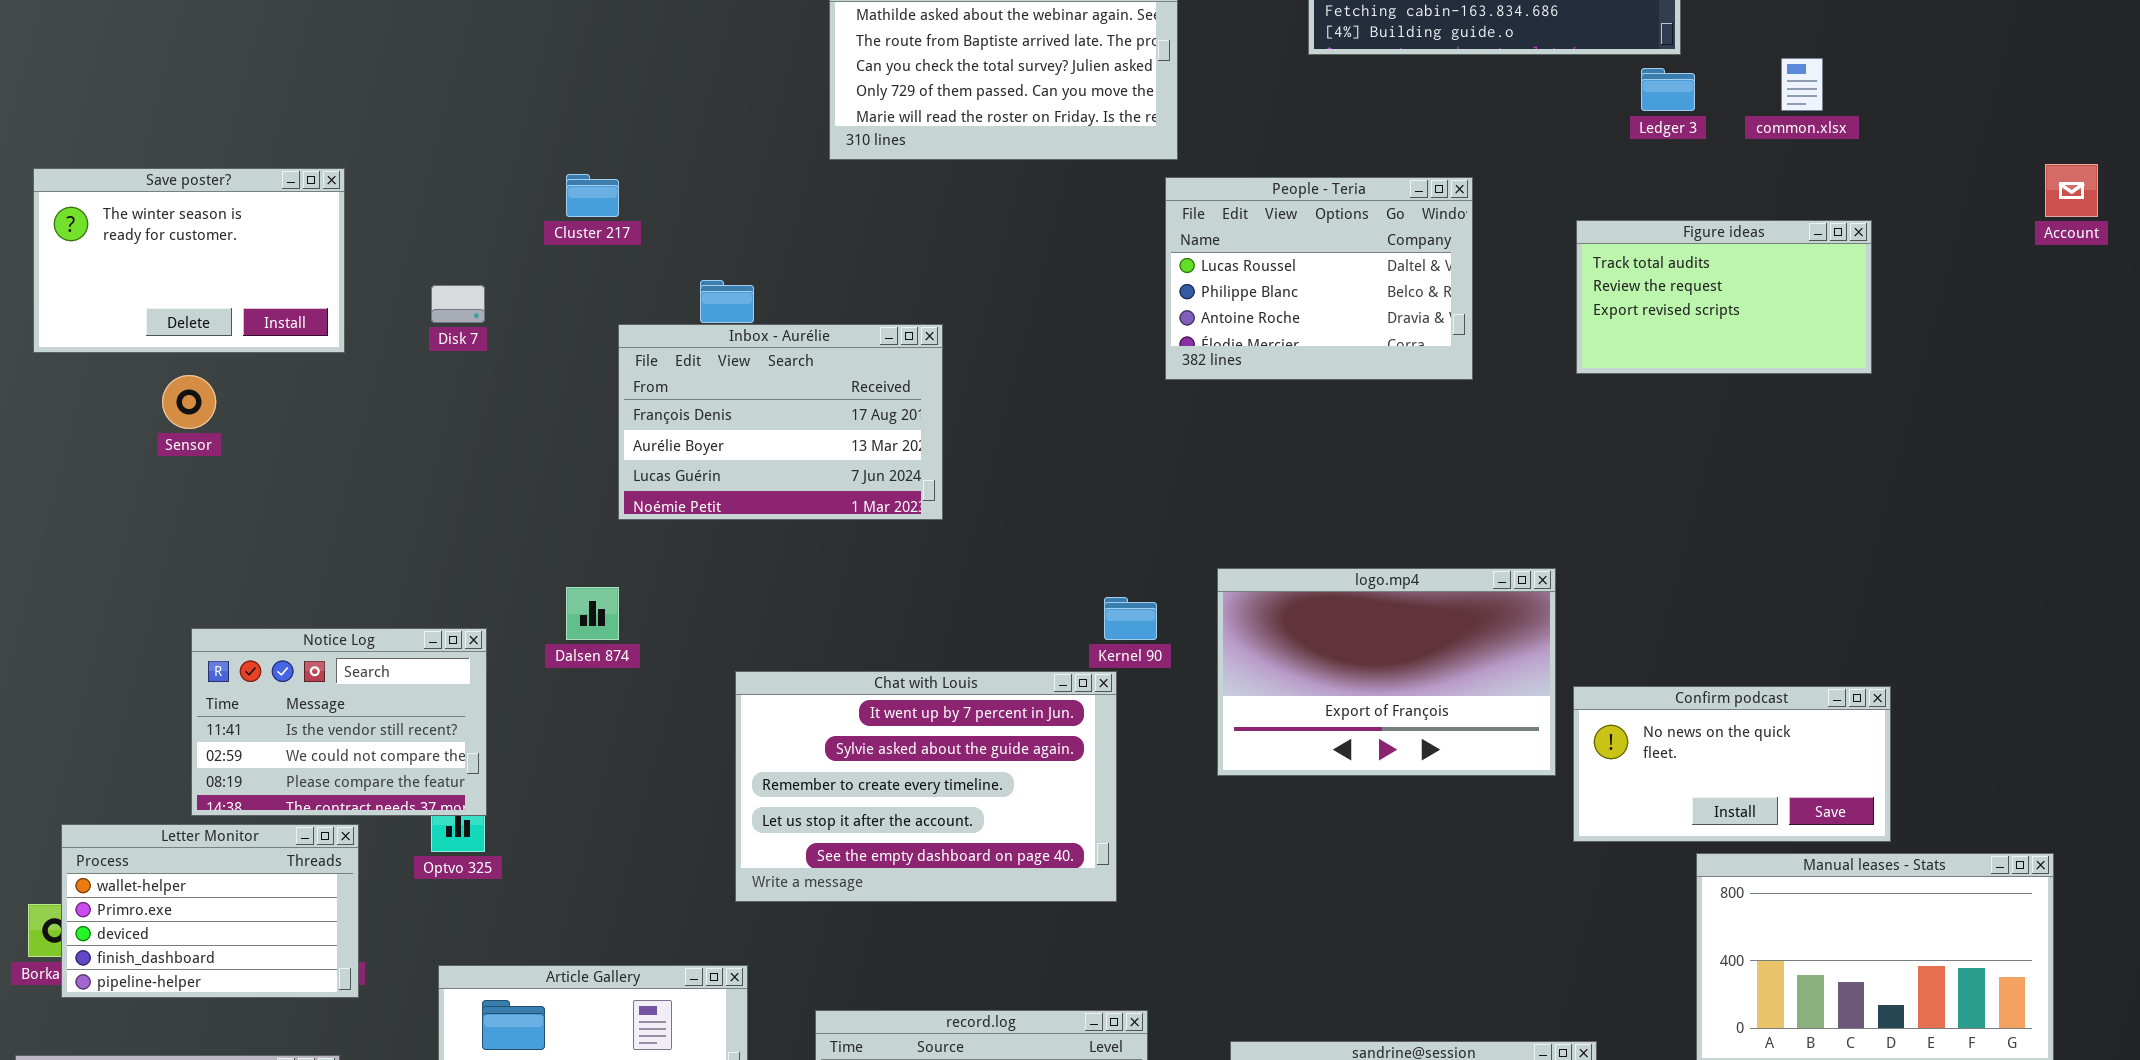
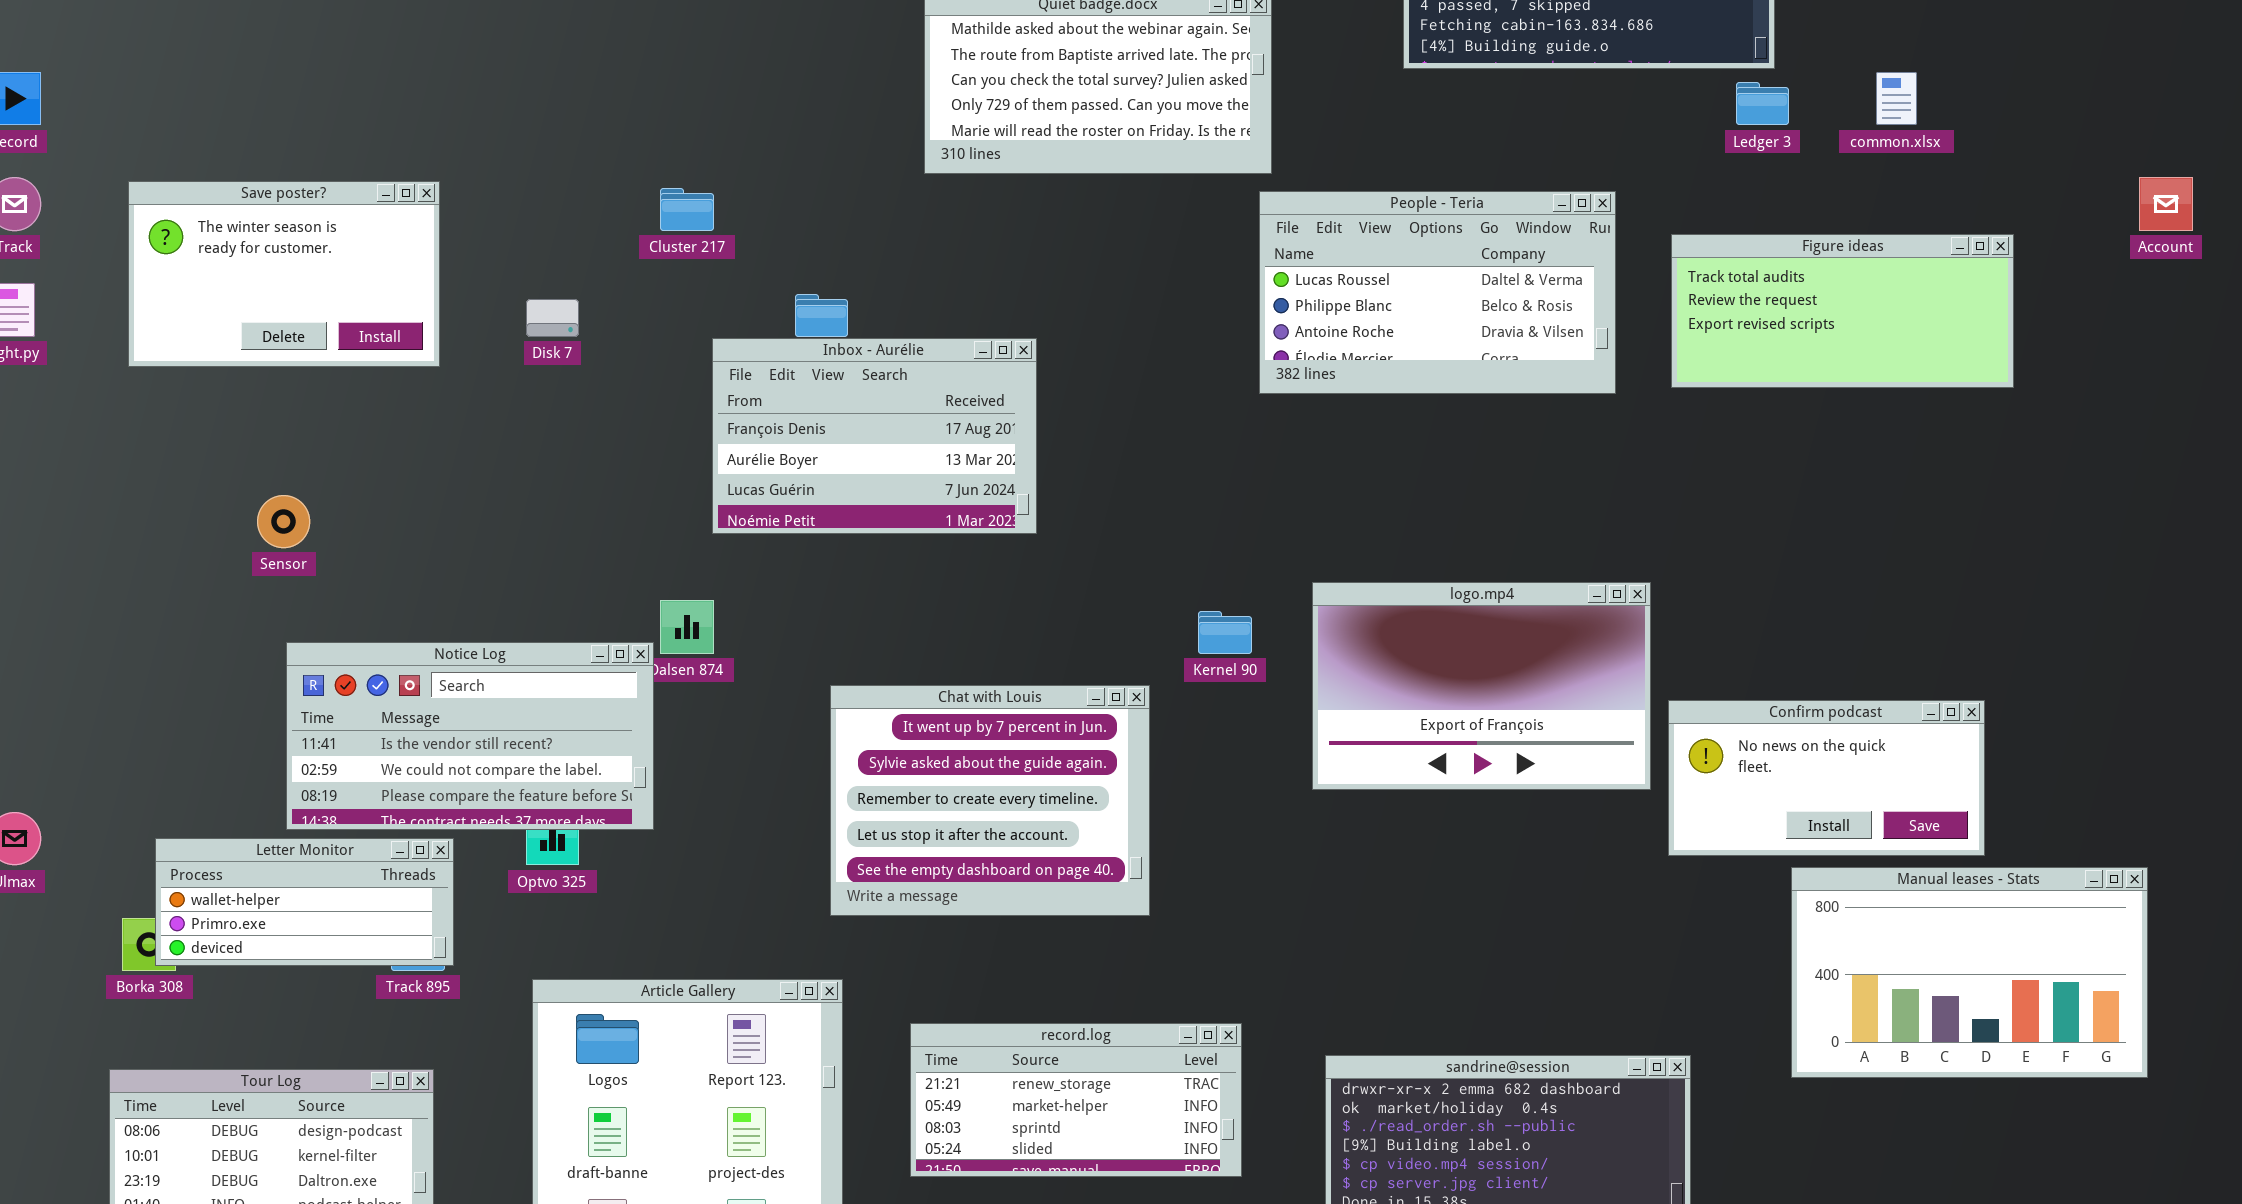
People - Teria: [1165,177,1473,380] -> [1259,191,1616,394], resized
Figure ideas: [1576,220,1872,374] -> [1671,234,2014,388], resized
Sensor: [162,375,216,429] -> [257,495,310,548], moved
Notice Log: [191,628,487,816] -> [286,642,654,830], resized
Chat with Louis: [735,671,1117,902] -> [830,685,1150,916], resized
Letter Monitor: [61,824,359,998] -> [155,838,454,966], resized

